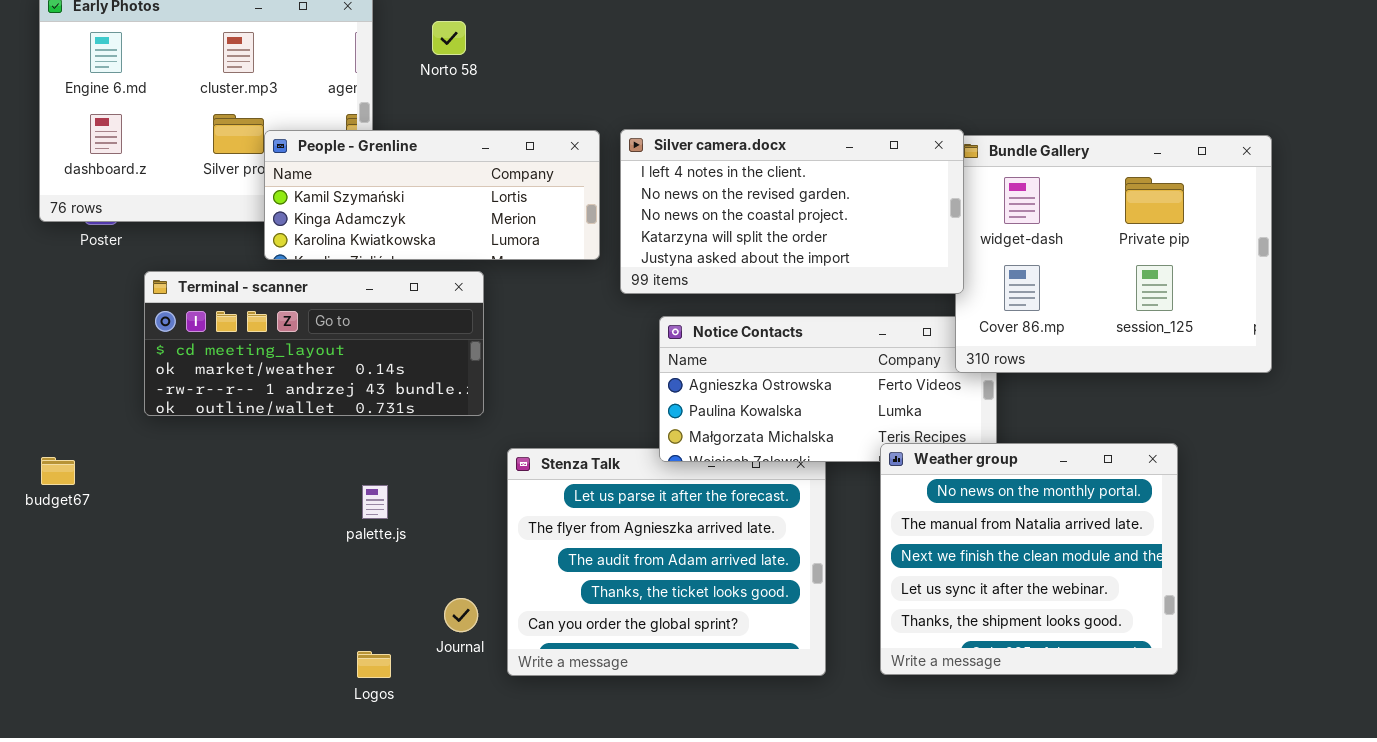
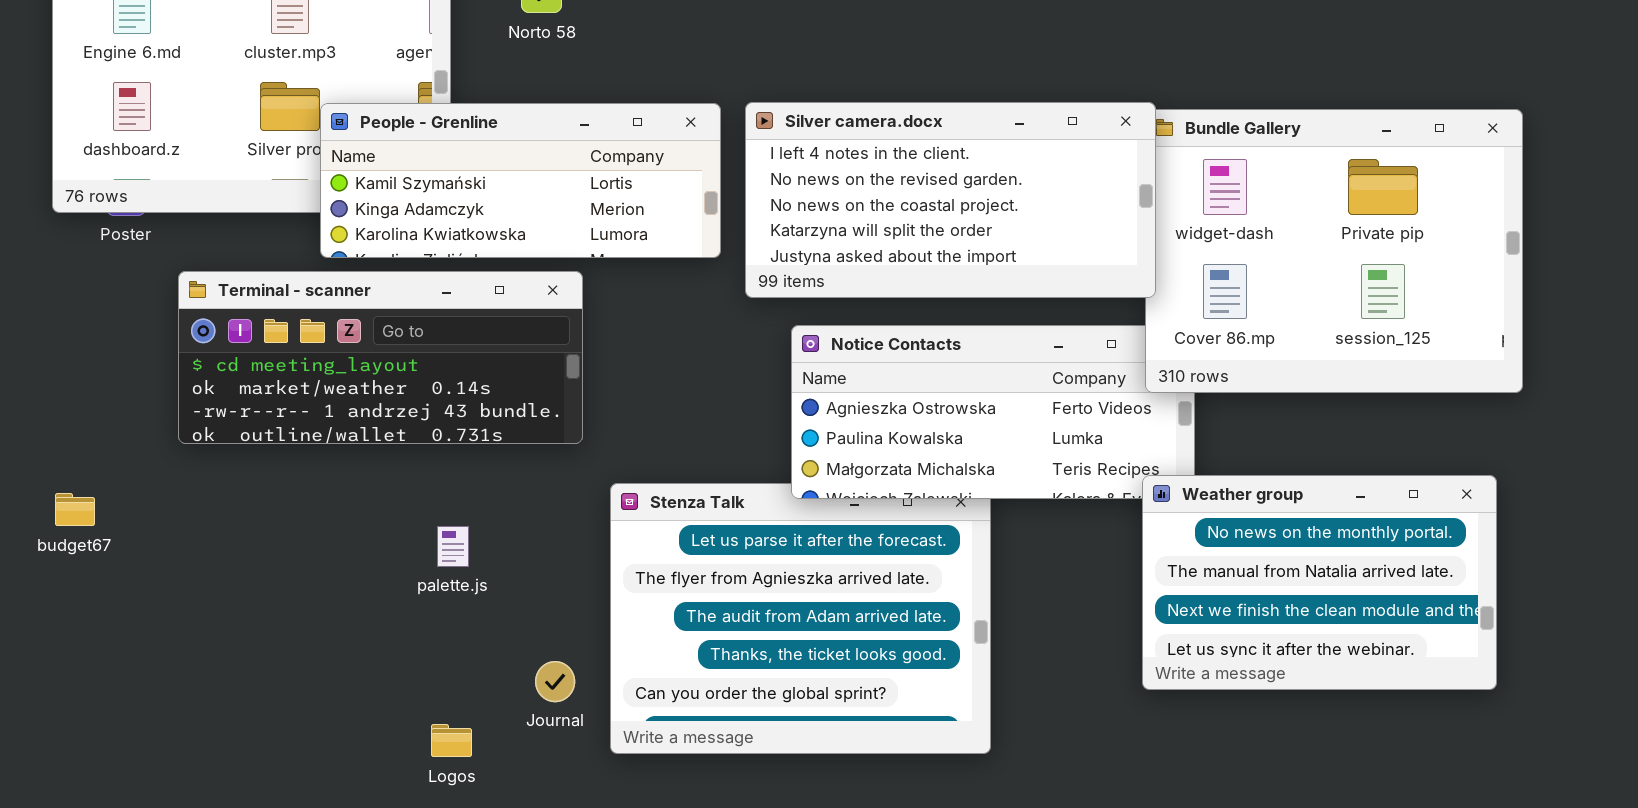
Weather group: [880,443,1178,675] -> [1142,475,1497,690], moved, resized

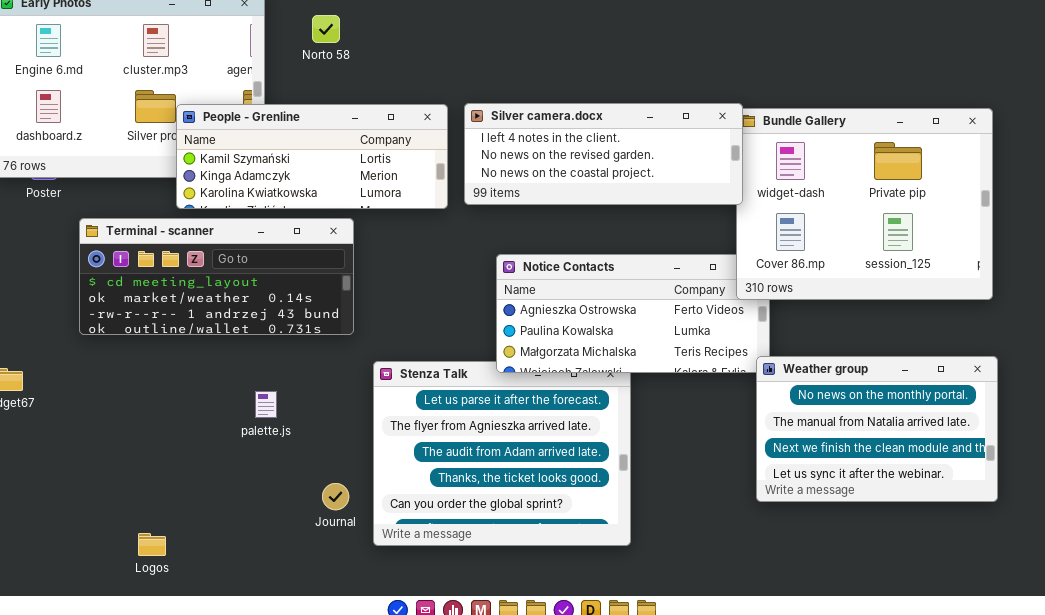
Silver camera.docx: [745,102,1156,298] -> [464,103,743,205], resized
Weather group: [1142,475,1497,690] -> [756,356,998,502], moved
Logos: [431,724,472,757] -> [138,533,166,556], moved

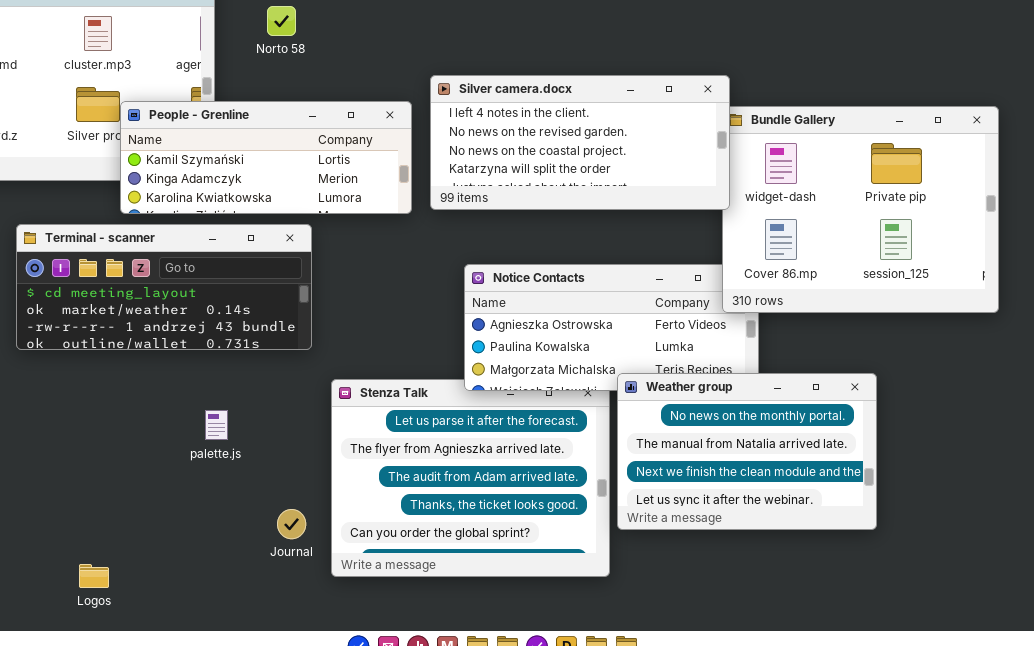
Silver camera.docx: [464,103,743,205] -> [430,75,730,210], resized
Weather group: [756,356,998,502] -> [617,373,877,530], moved

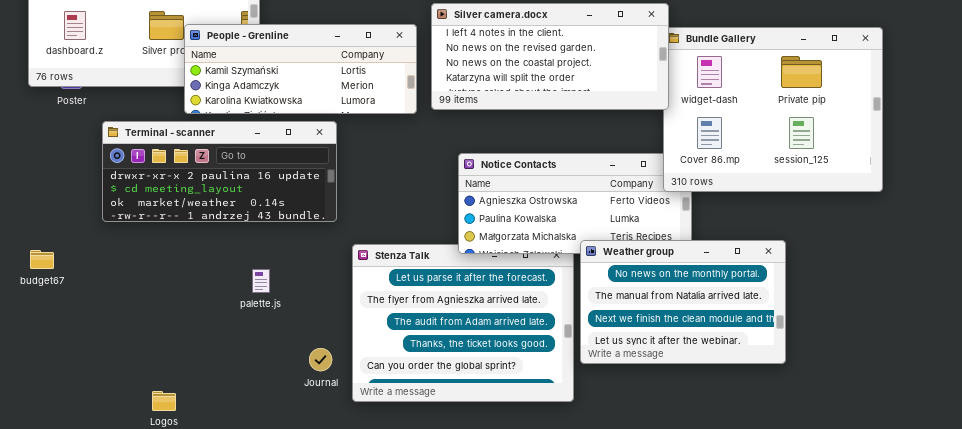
Terminal - scanner: [16,224,312,350] -> [102,121,337,222], scrolled up 1 row

